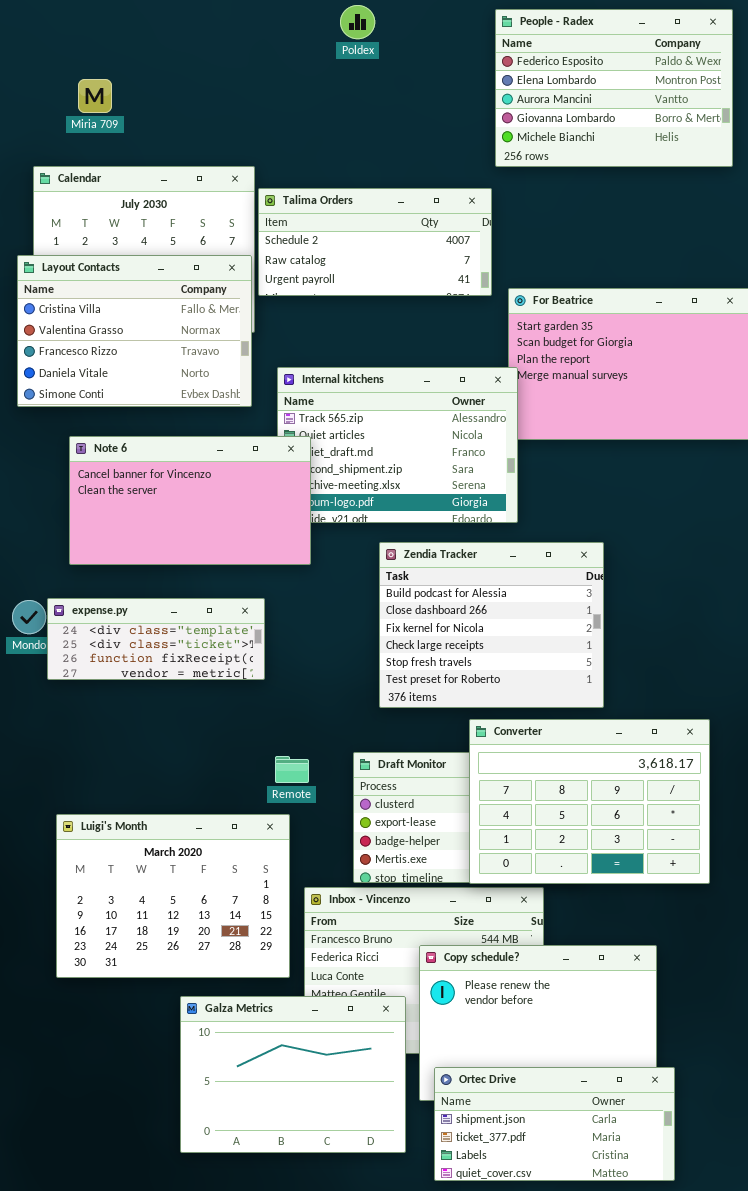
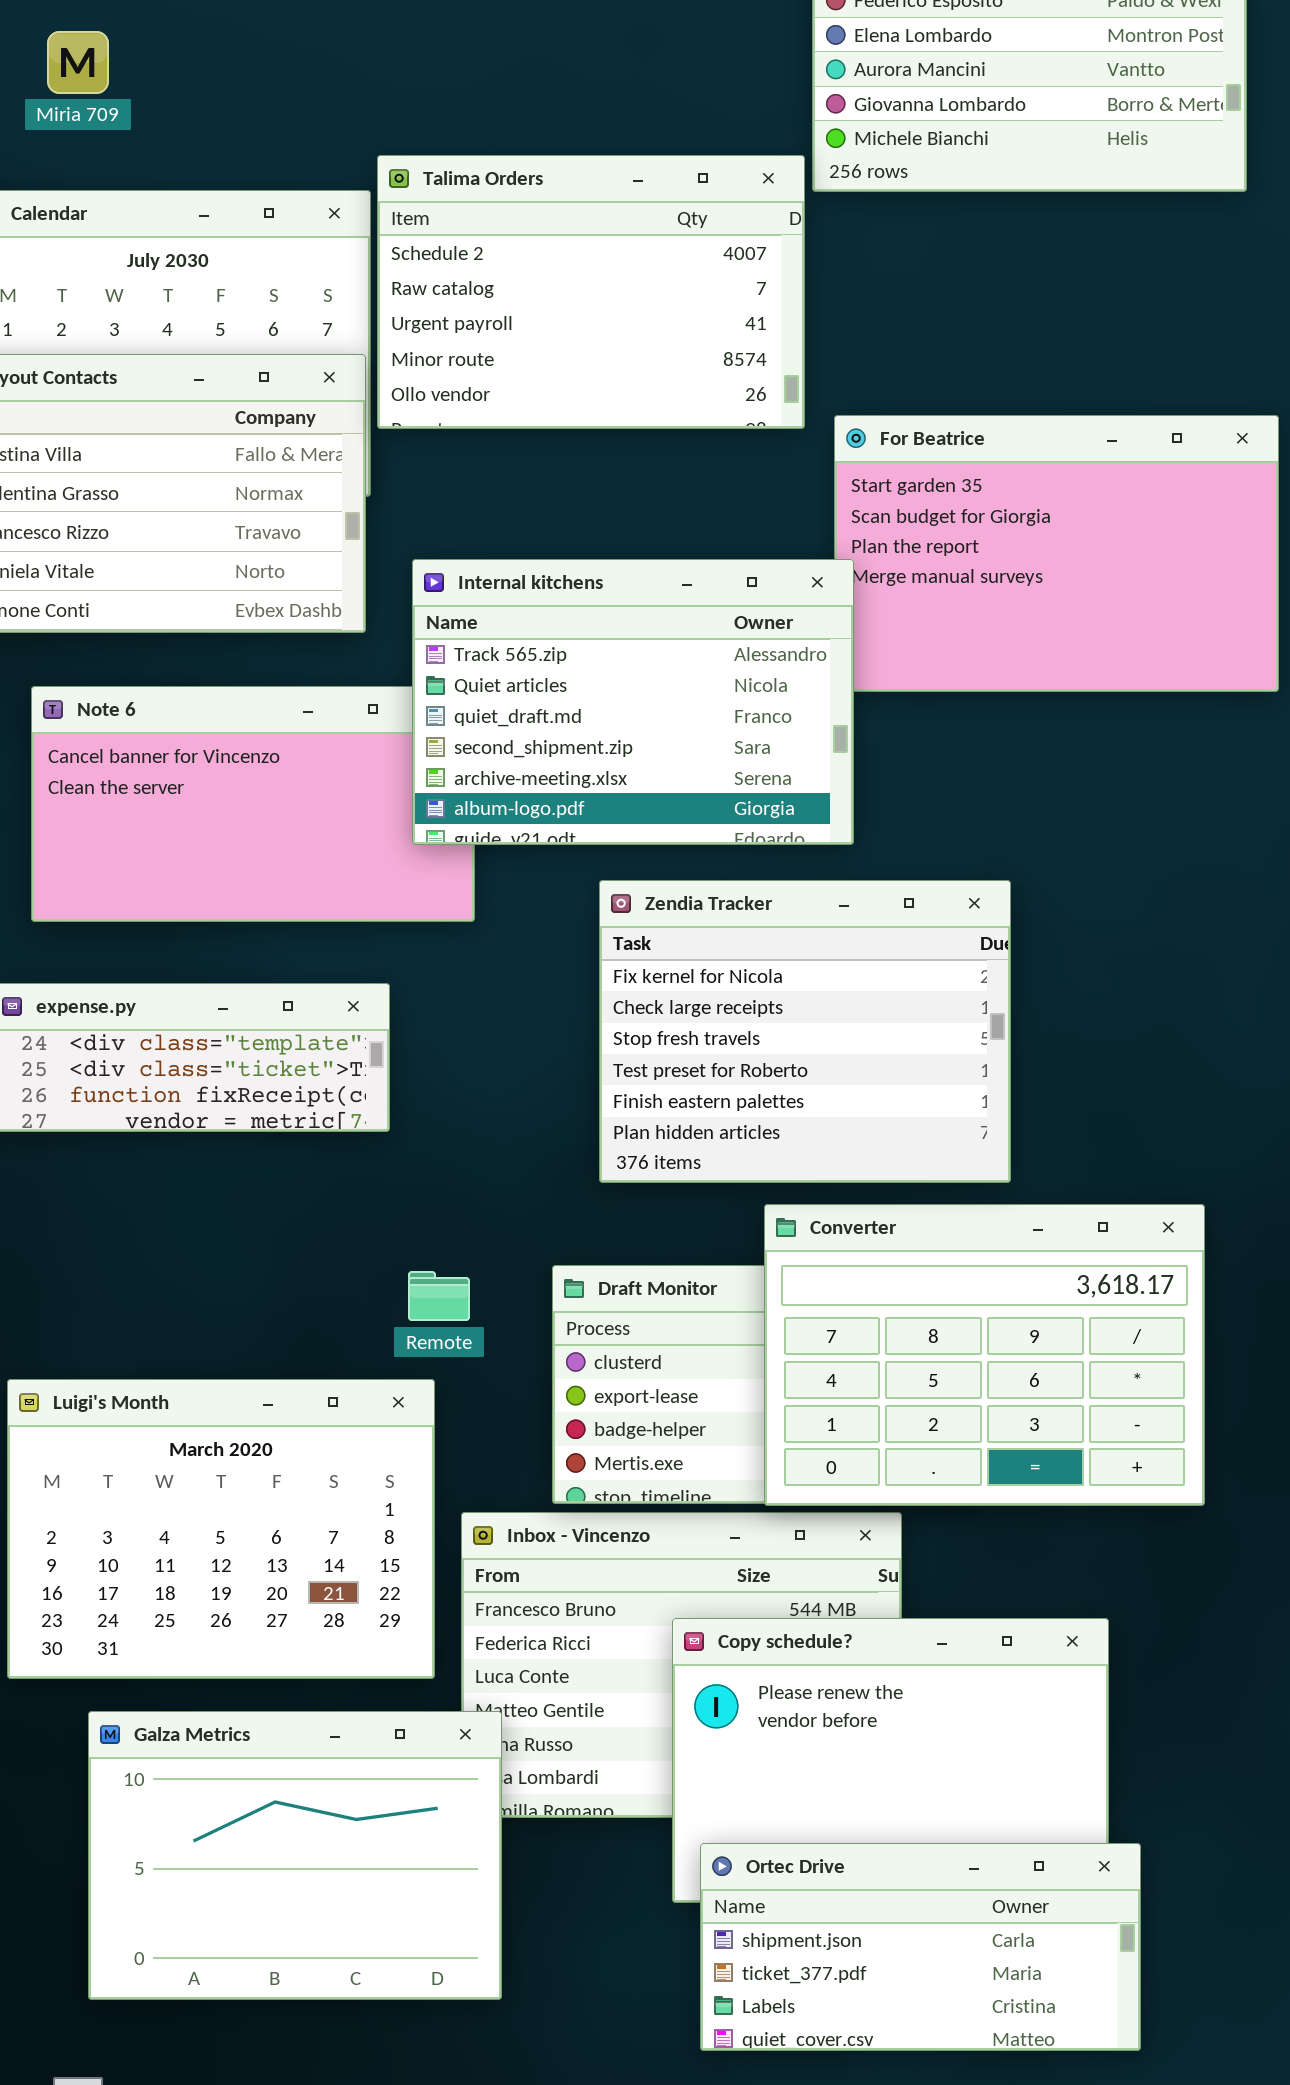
Talima Orders: [258,188,492,296] -> [377,155,805,429], resized
Internal kitchens: [277,367,518,523] -> [412,559,854,845], raised
Zendia Tracker: [379,542,604,708] -> [599,880,1011,1183], scrolled down 2 rows
Galza Metrics: [180,996,406,1153] -> [88,1711,502,2000], moved

